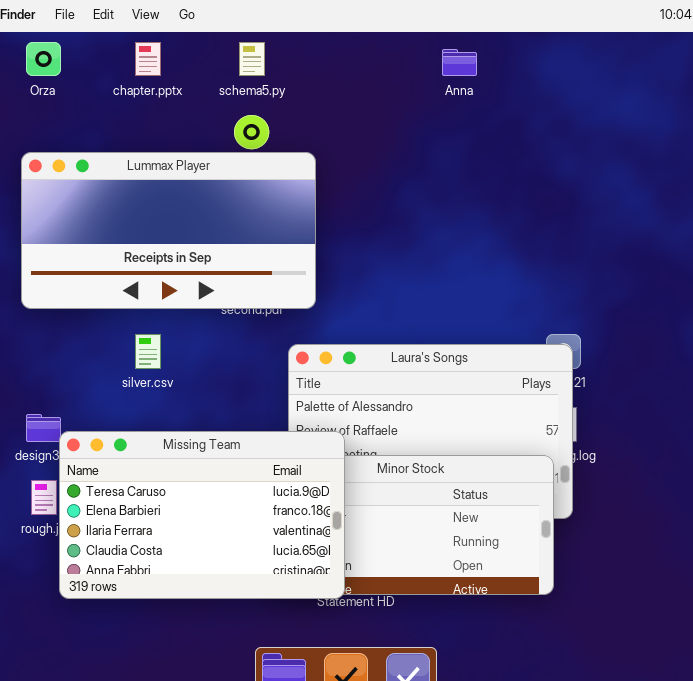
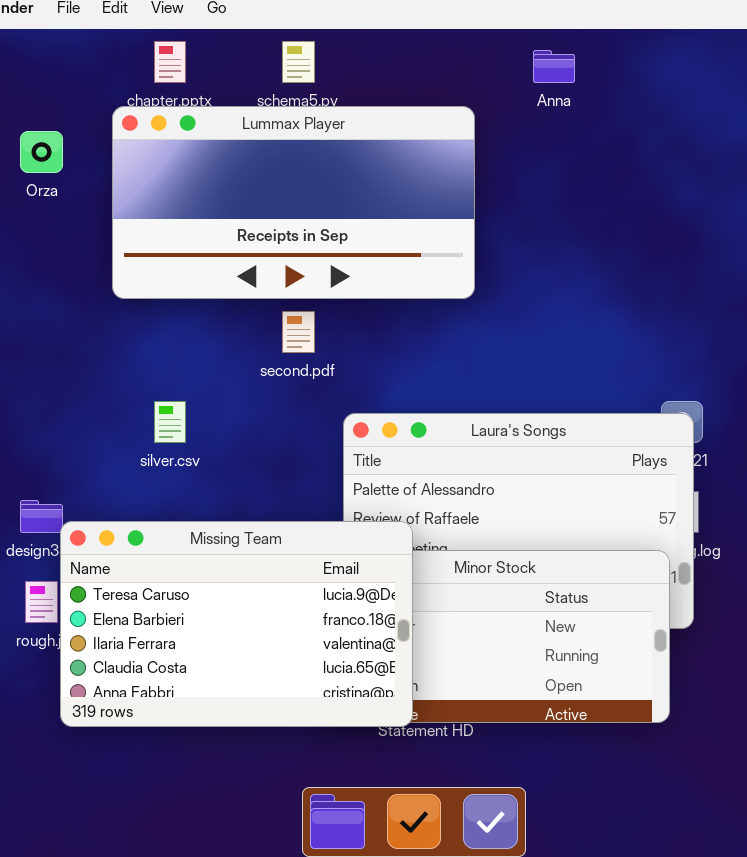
Orza: [26,42,61,76] -> [20,131,63,173], moved
Lummax Player: [21,152,316,309] -> [112,106,475,299], moved

